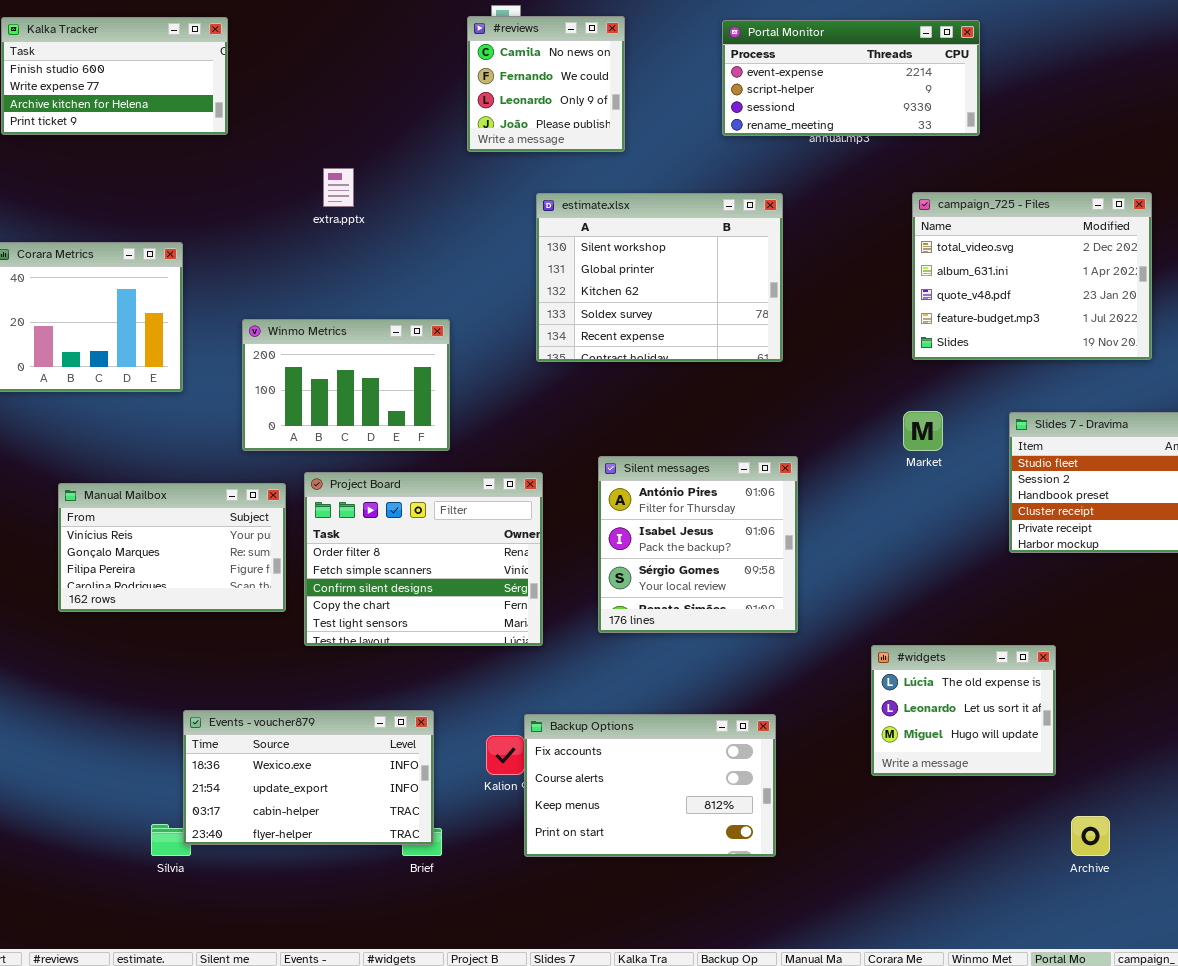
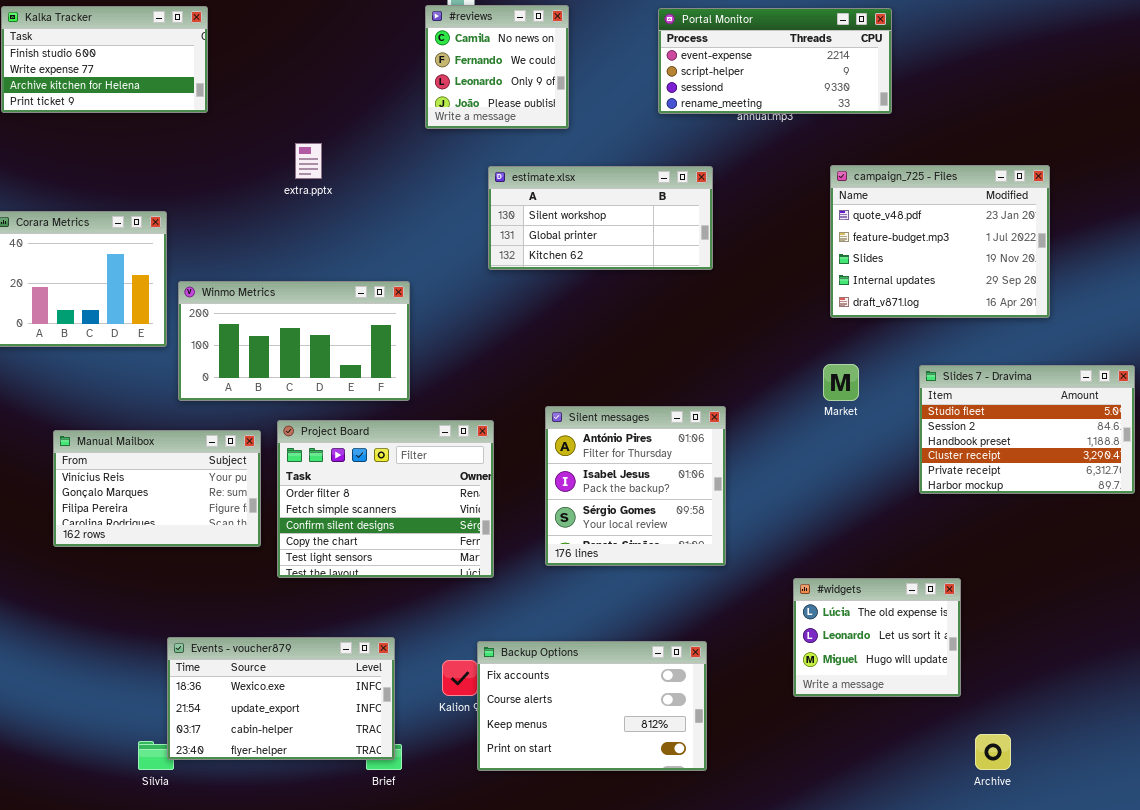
campaign_725 - Files: [912,192,1152,360] -> [830,165,1050,318], scrolled down 2 rows
estimate.xlsx: [536,193,783,362] -> [488,166,713,270], resized
Winmo Metrics: [242,319,450,451] -> [178,281,410,401], resized

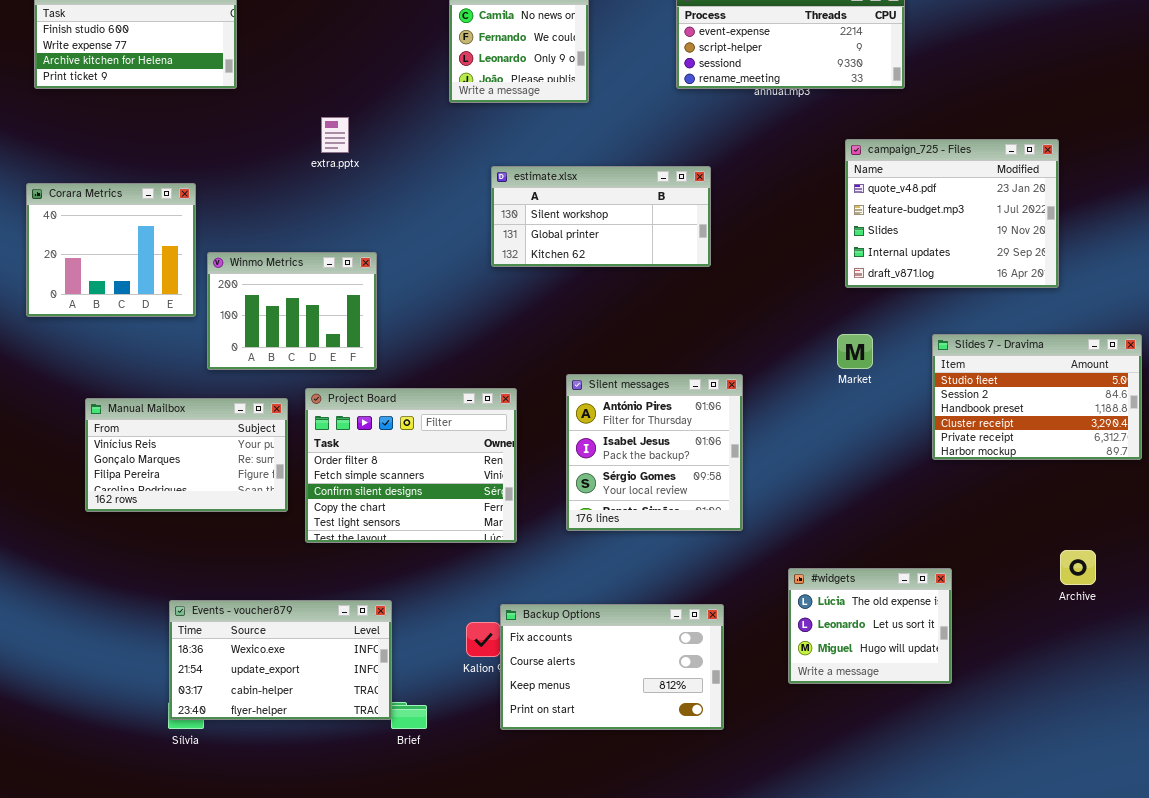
estimate.xlsx: [488,166,713,270] -> [491,166,711,267], moved
Winmo Metrics: [178,281,410,401] -> [207,252,377,370], resized
#widgets: [793,578,961,697] -> [788,568,952,684], moved
Events - voucher879: [167,637,395,760] -> [169,600,392,720], moved
Archive: [975,734,1011,770] -> [1060,550,1096,585], moved

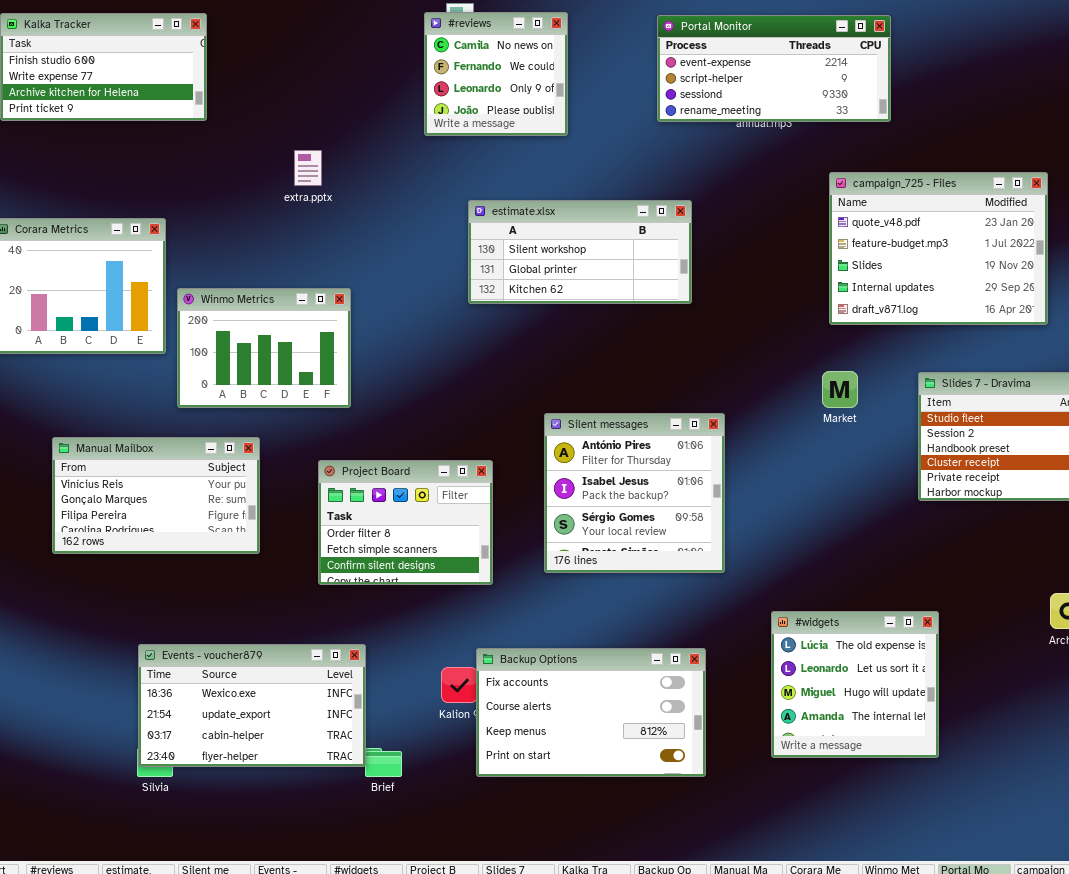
Project Board: [305,388,517,543] -> [318,460,493,585], resized
#widgets: [788,568,952,684] -> [771,611,939,758], resized

